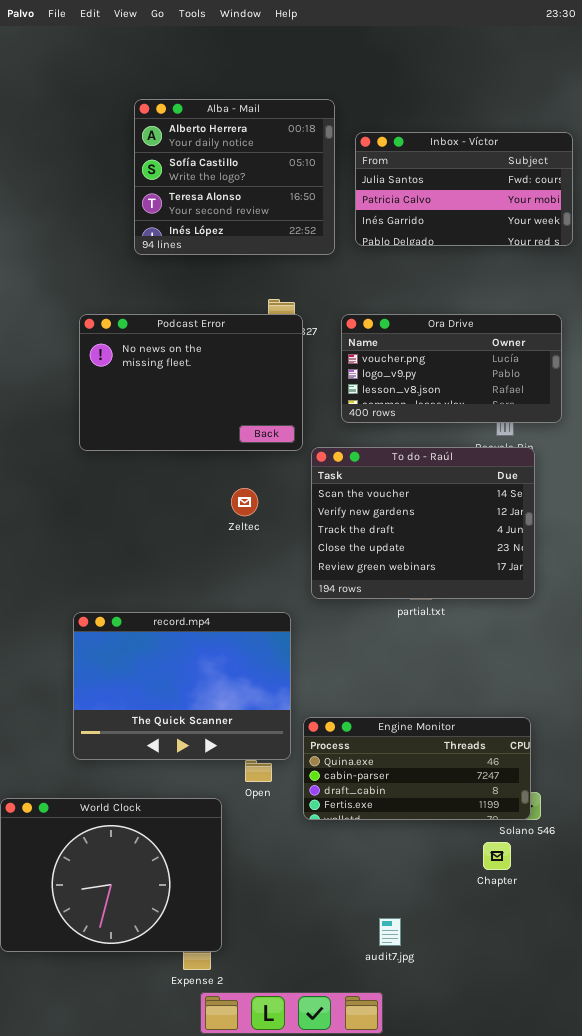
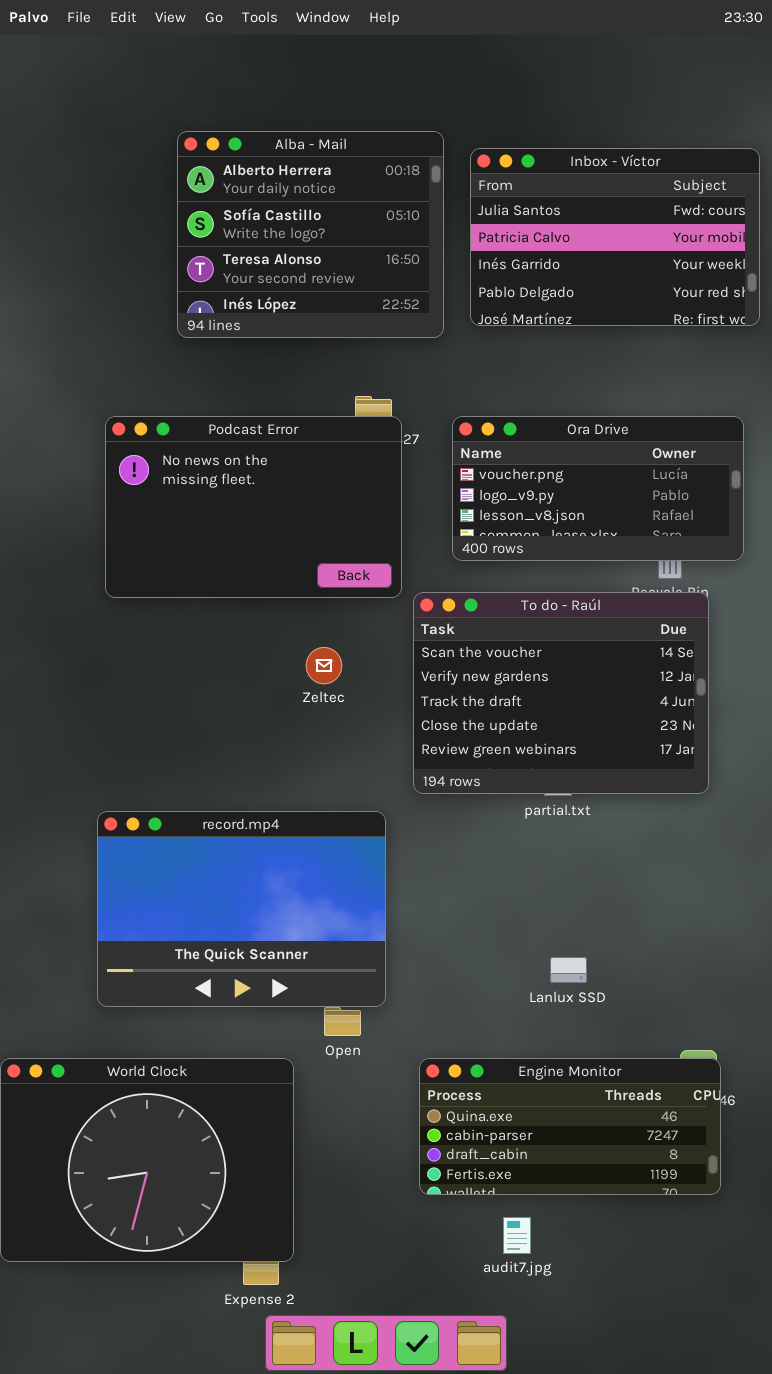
Inbox - Víctor: [355,132,573,246] -> [470,148,760,326], resized
Engine Monitor: [303,717,531,820] -> [419,1058,721,1195], moved

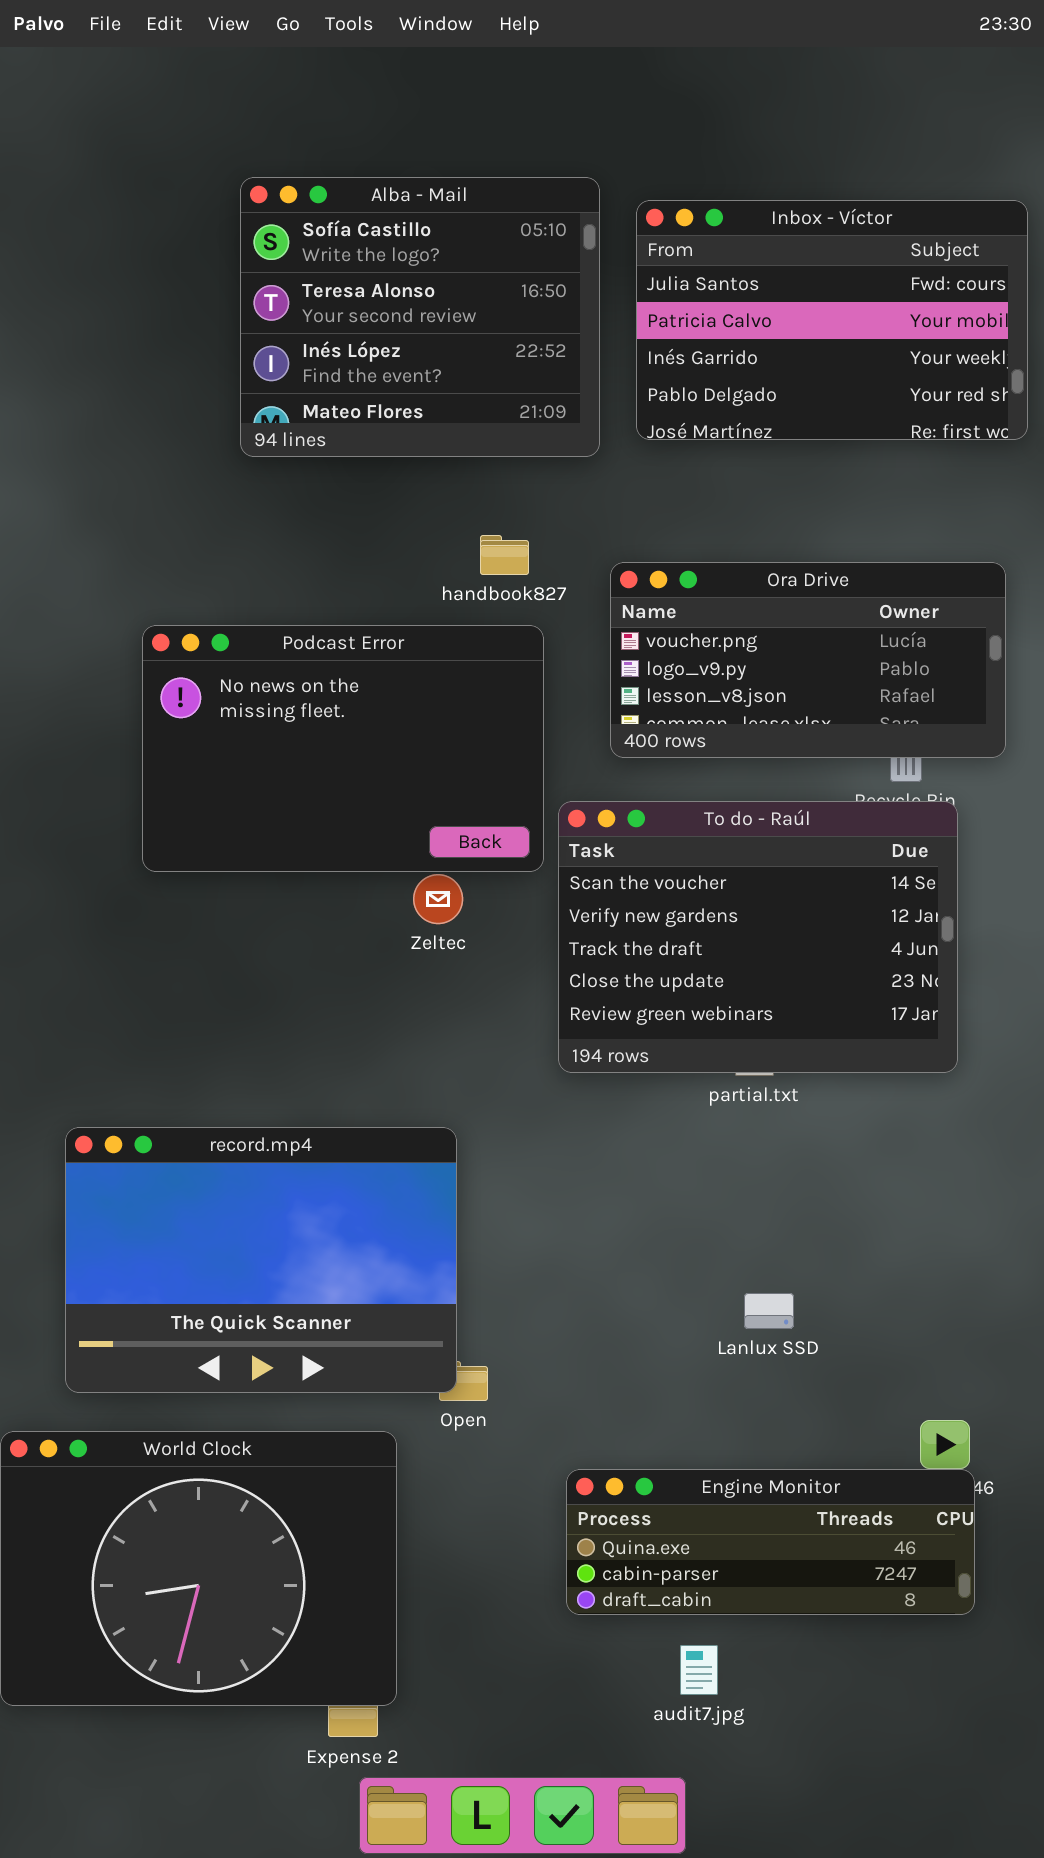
Alba - Mail: [177,131,444,338] -> [240,177,600,457], scrolled down 1 row
Podcast Error: [105,416,402,598] -> [142,625,544,872], moved
record.mp4: [97,811,386,1007] -> [65,1127,457,1393], moved
Engine Monitor: [419,1058,721,1195] -> [566,1469,975,1615], resized

